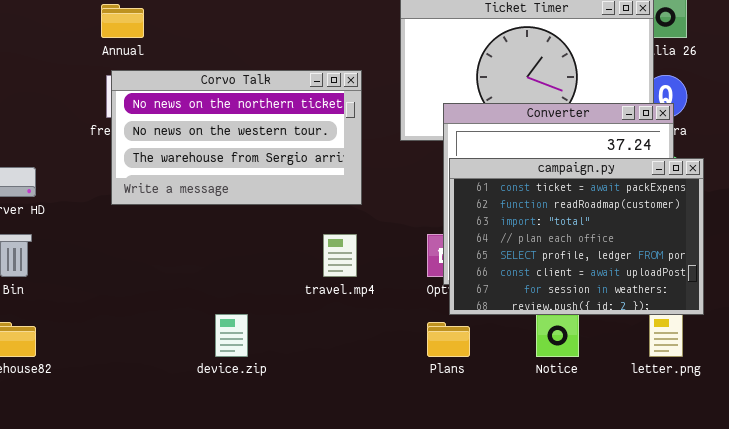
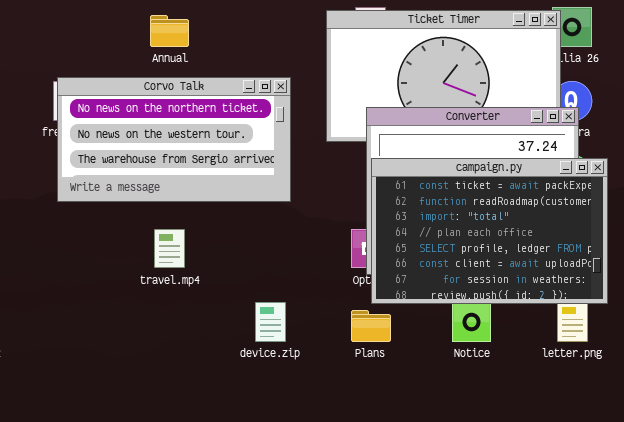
Annual: [101,4,144,38] -> [150,15,189,47], moved
travel.mp4: [323,234,357,277] -> [154,229,185,268], moved
device.zip: [215,314,248,357] -> [255,302,286,342], moved

